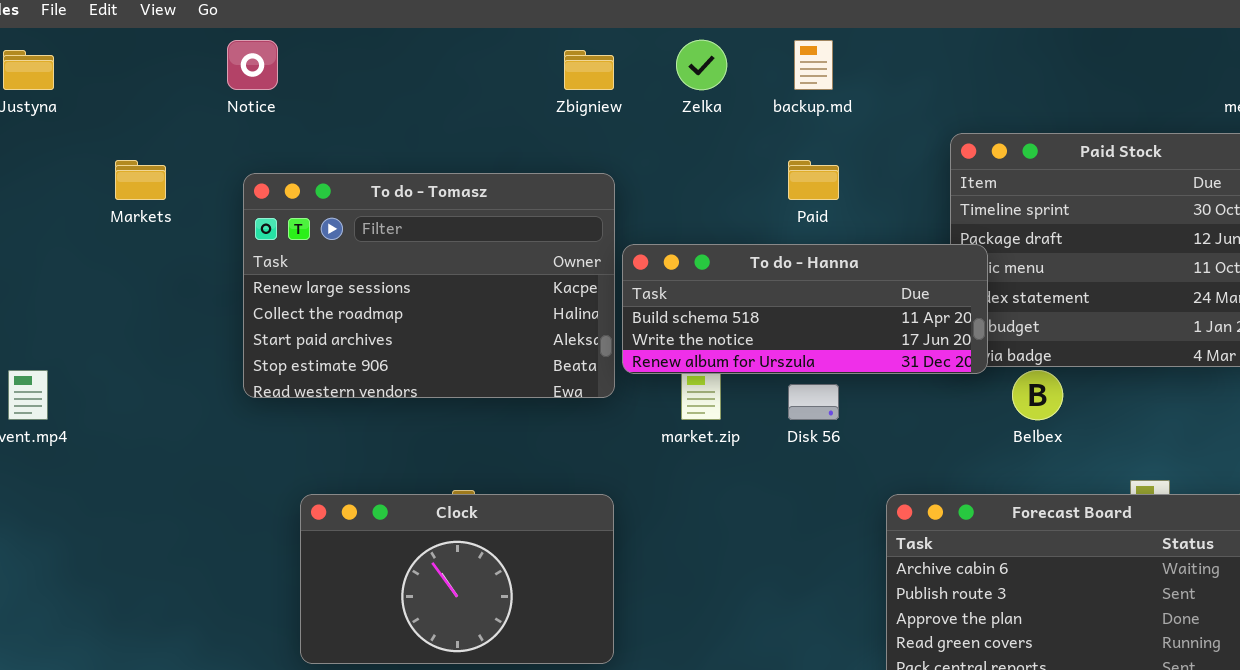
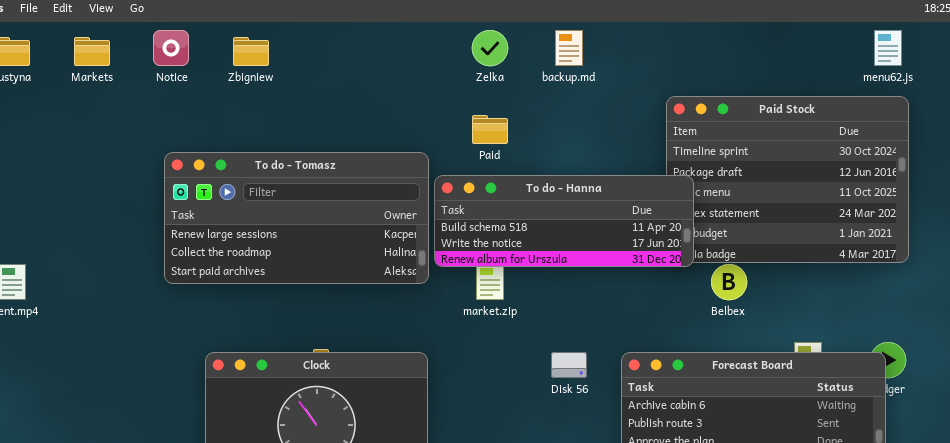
Zbigniew: [564,50,614,90] -> [233,37,269,66], moved
Markets: [115,160,166,200] -> [74,37,110,66], moved
Paid: [788,160,839,200] -> [472,115,508,144], moved
To do - Tomasz: [243,173,615,398] -> [164,152,429,284], resized
Disk 56: [788,384,839,420] -> [551,352,587,378], moved

